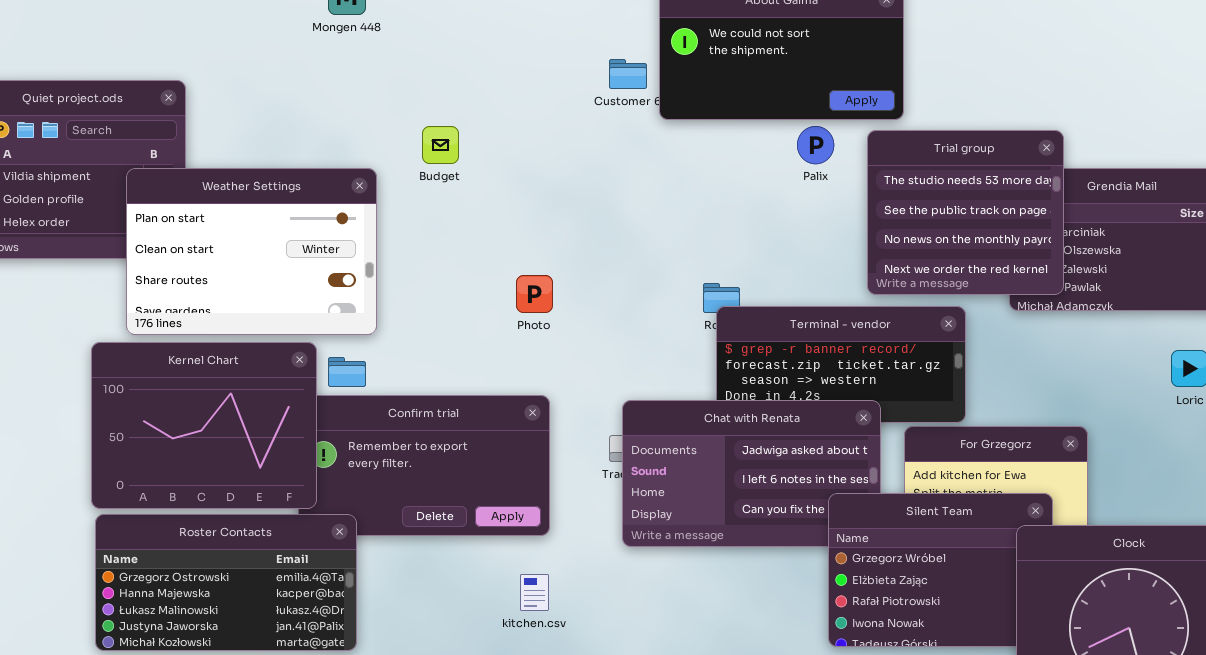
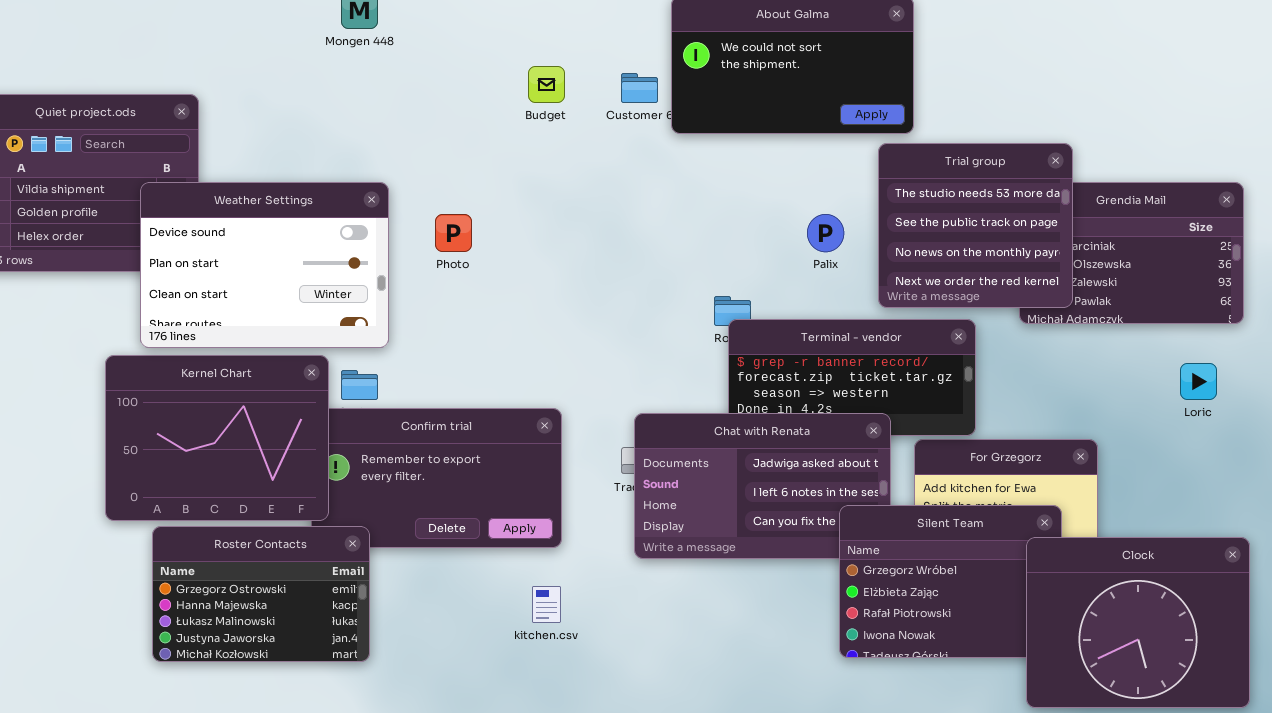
Budget: [422,126,459,164] -> [528,66,565,103], moved
Palix: [797,126,834,164] -> [807,214,844,252], moved
Weather Settings: [126,168,377,335] -> [140,182,389,348], scrolled up 1 row
Photo: [516,275,553,313] -> [435,214,472,252], moved
Roster Contacts: [95,514,357,651] -> [152,526,370,662], resized

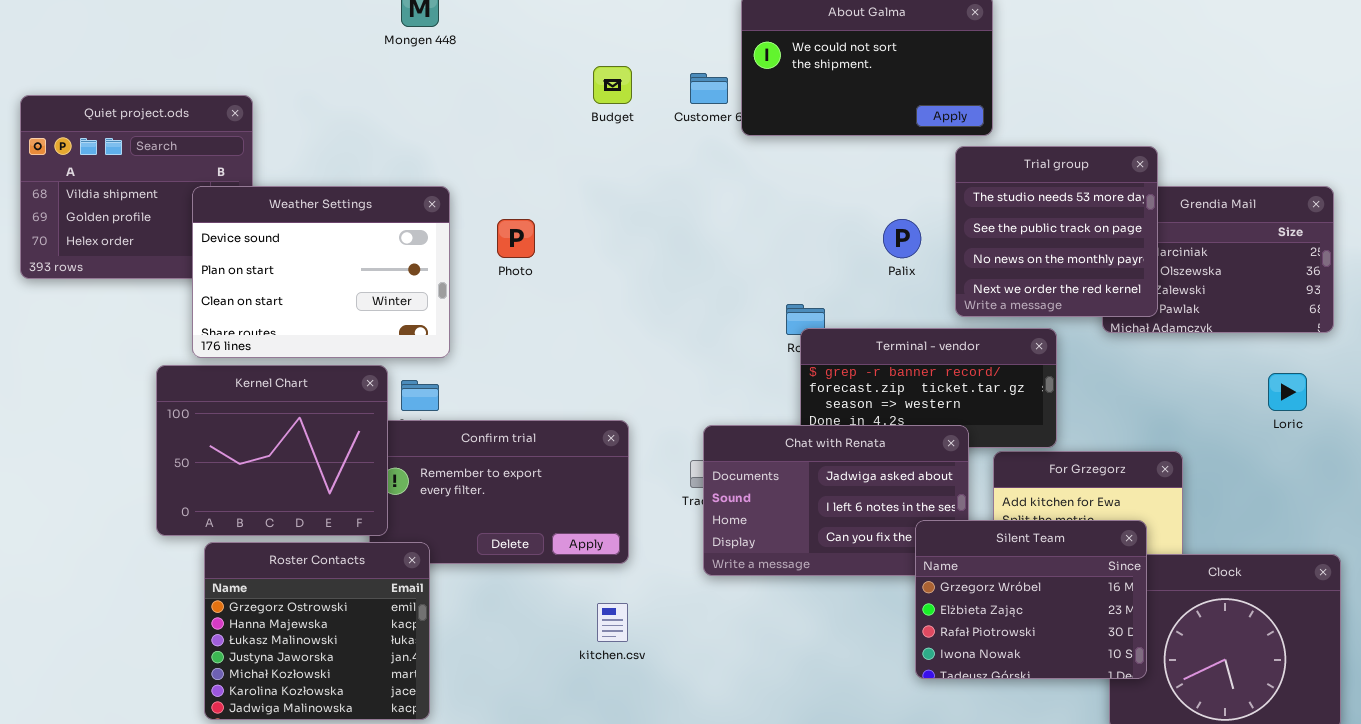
Silent Team: [839,505,1062,658] -> [915,520,1147,679], raised
Roster Contacts: [152,526,370,662] -> [204,542,430,720], resized

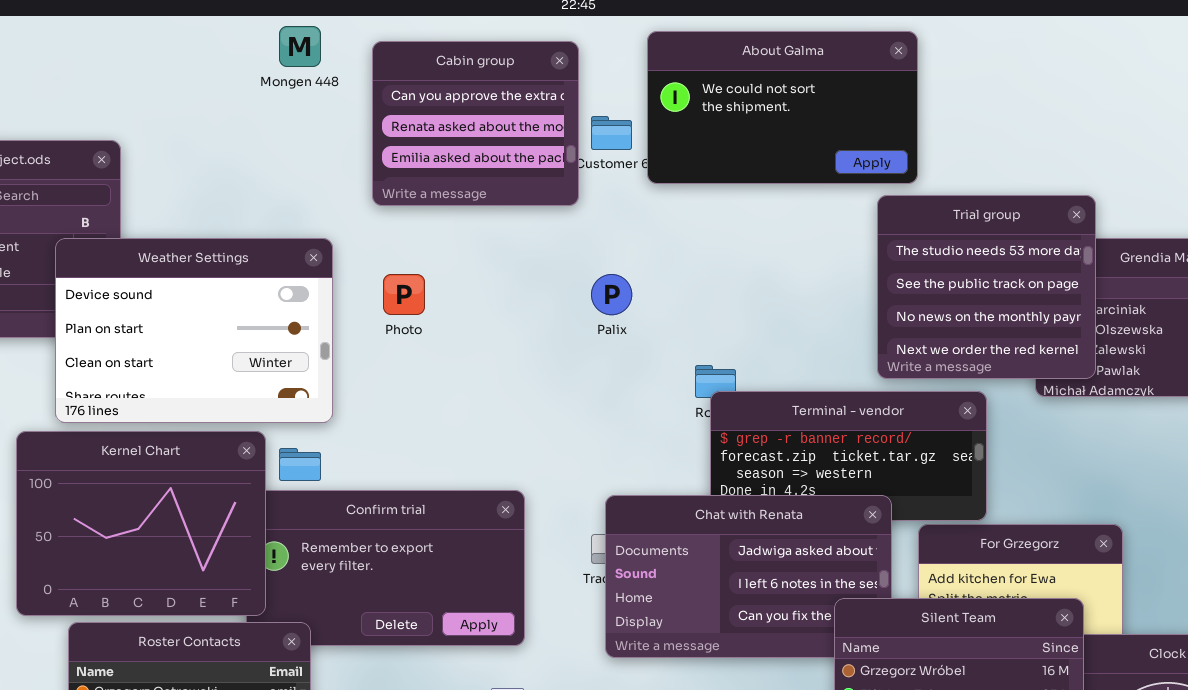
Cabin group: none -> [372,41,579,206], opened
Palix: [883,219,921,258] -> [591,274,632,315], moved

